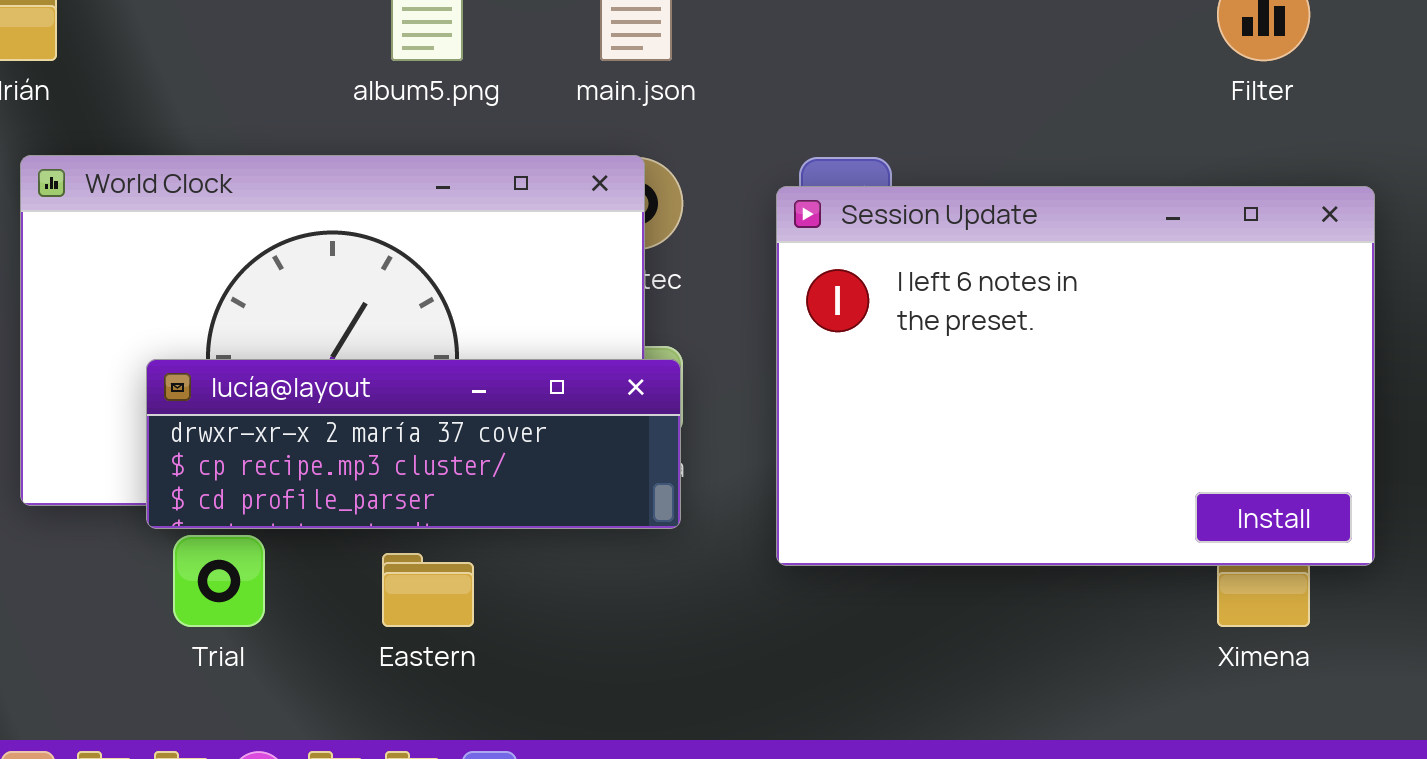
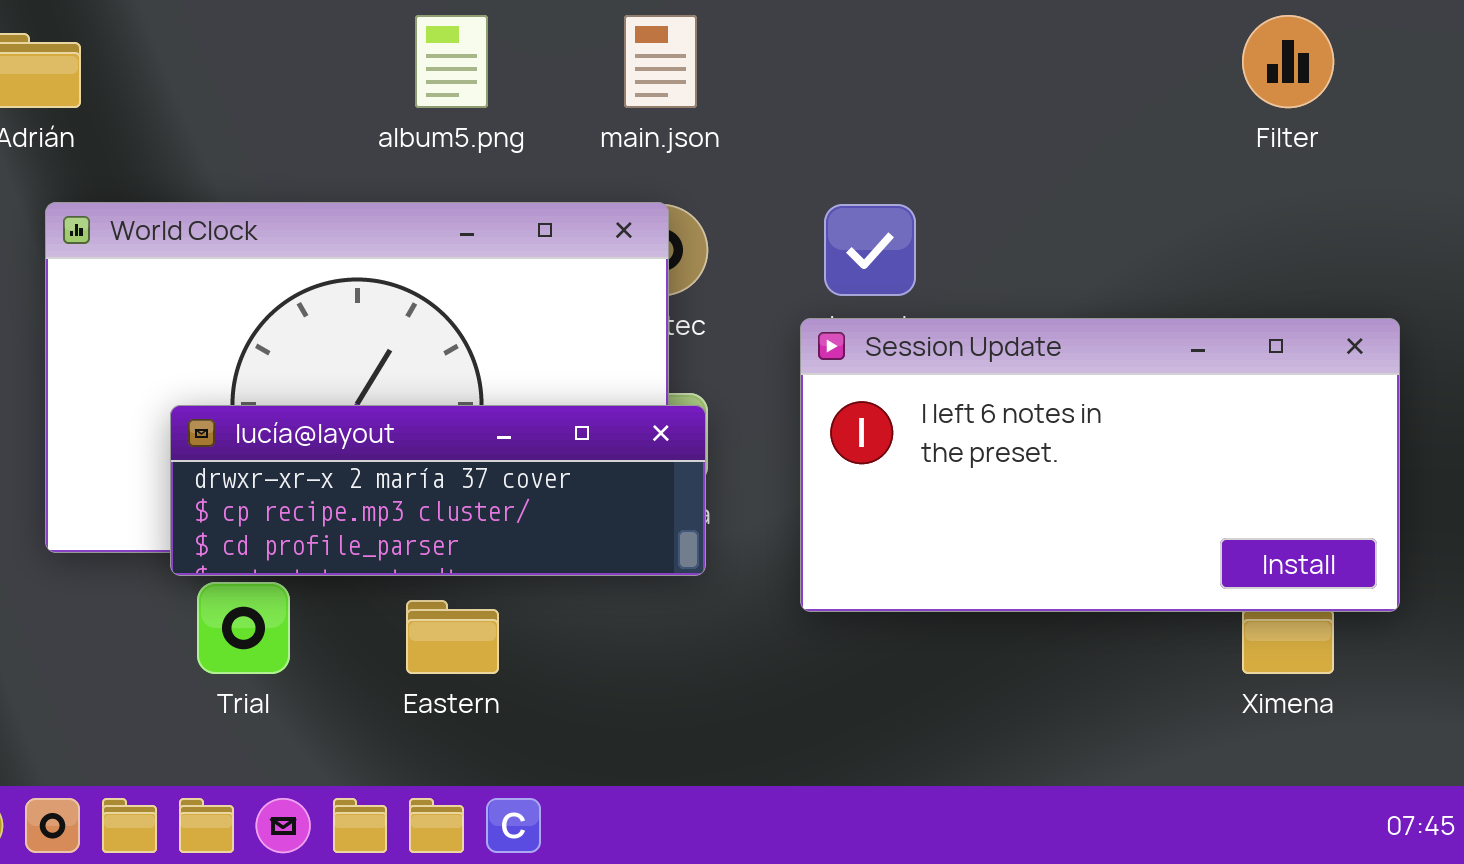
Session Update: [776,186,1375,566] -> [800,318,1400,612], resized

